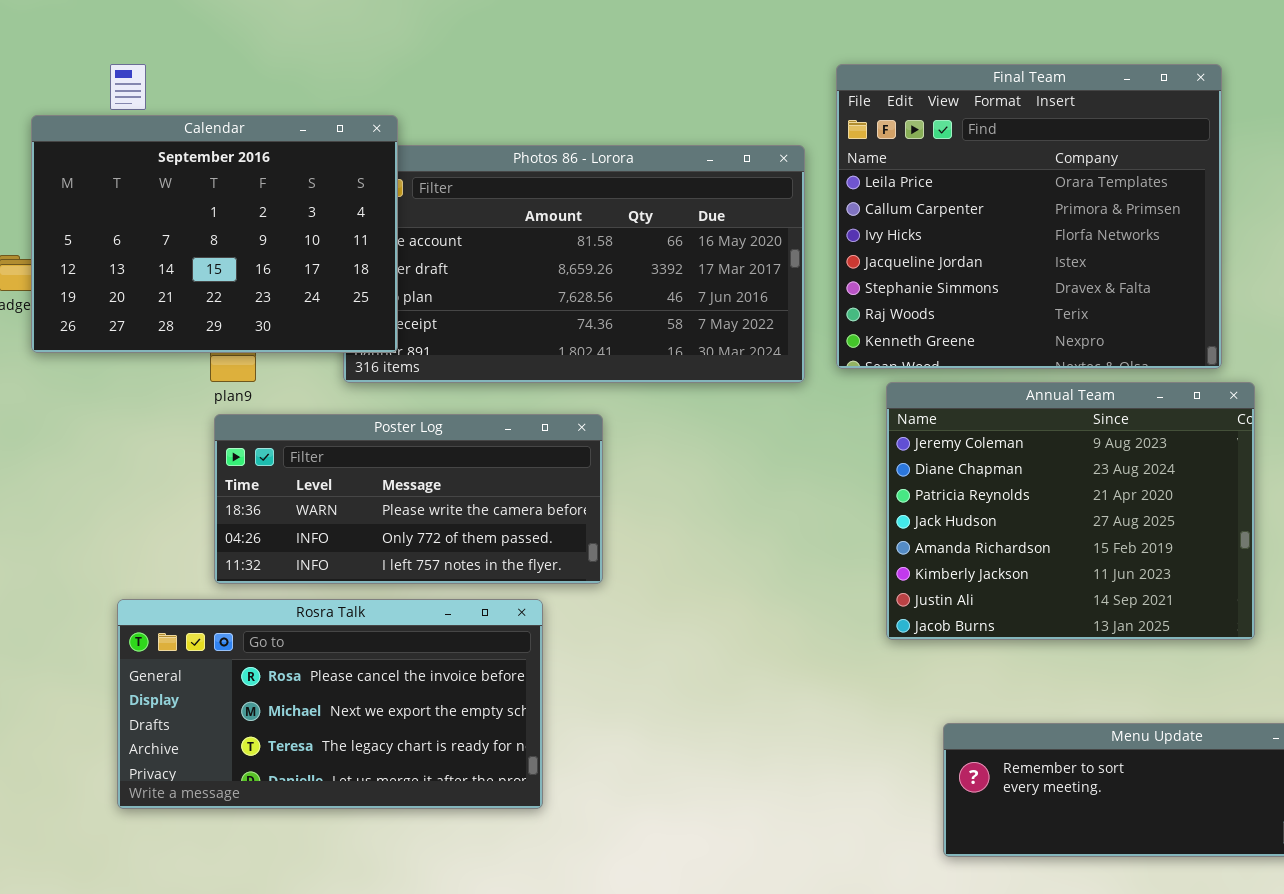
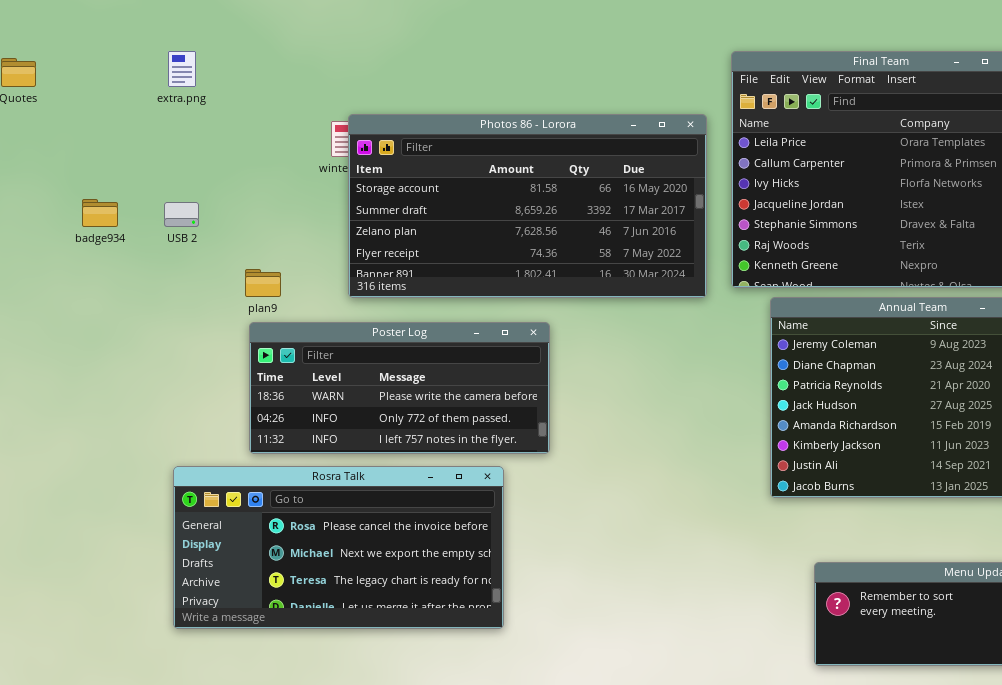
Calendar: [31,115,398,353] -> none, closed

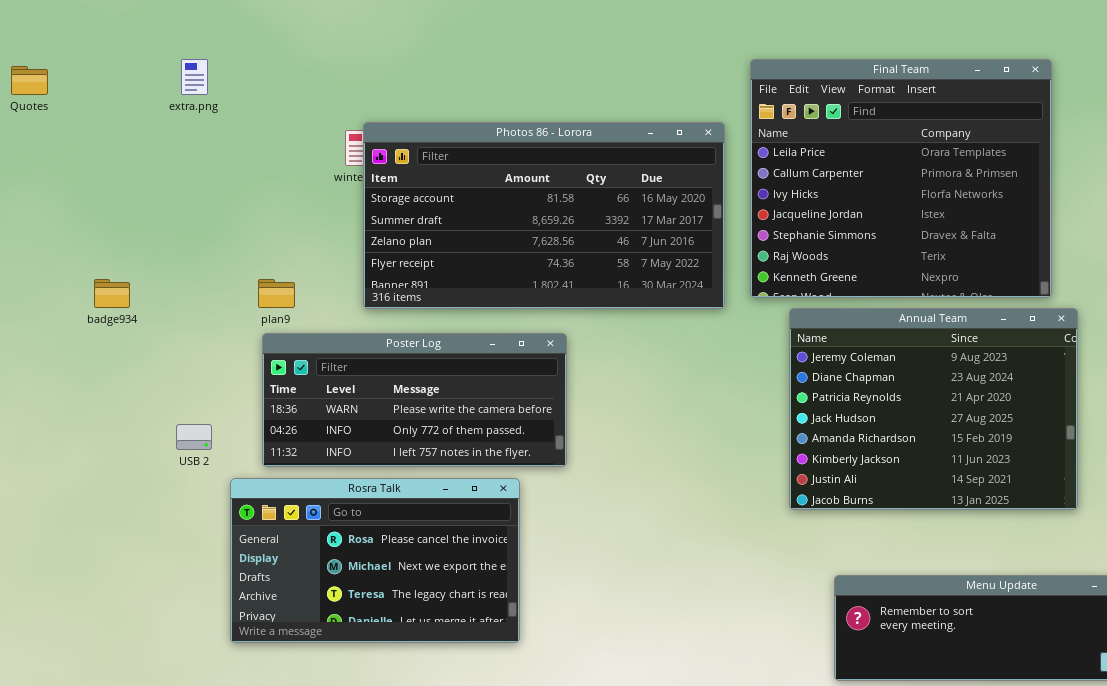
badge934: [82,199,118,227] -> [94,279,130,308], moved
USB 2: [164,202,199,227] -> [176,424,212,450], moved
Rosra Talk: [173,466,504,629] -> [230,478,520,643], resized

